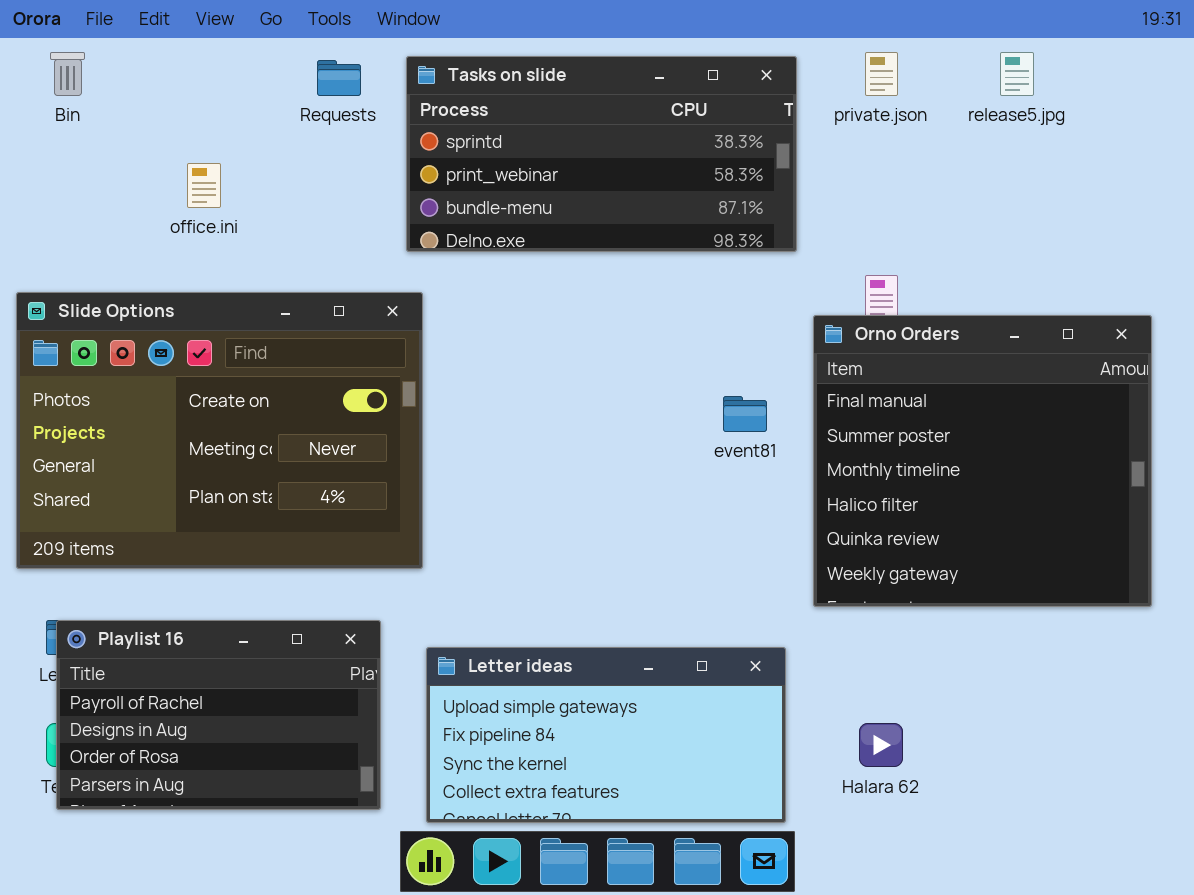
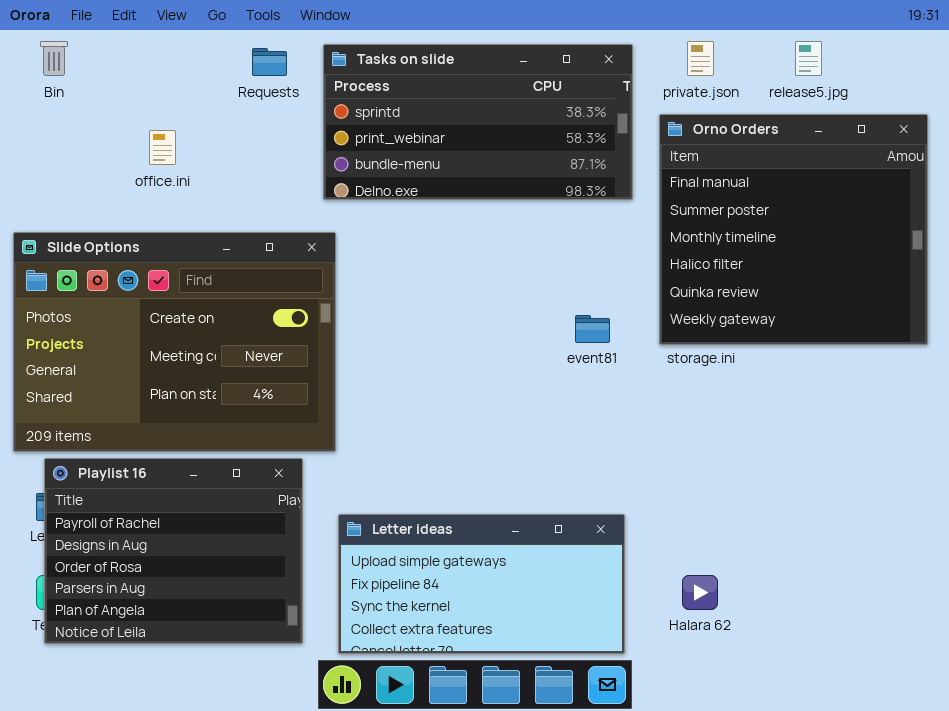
Orno Orders: [813,315,1152,607] -> [659,114,928,345], moved
Playlist 16: [56,620,381,810] -> [44,458,303,644], resized

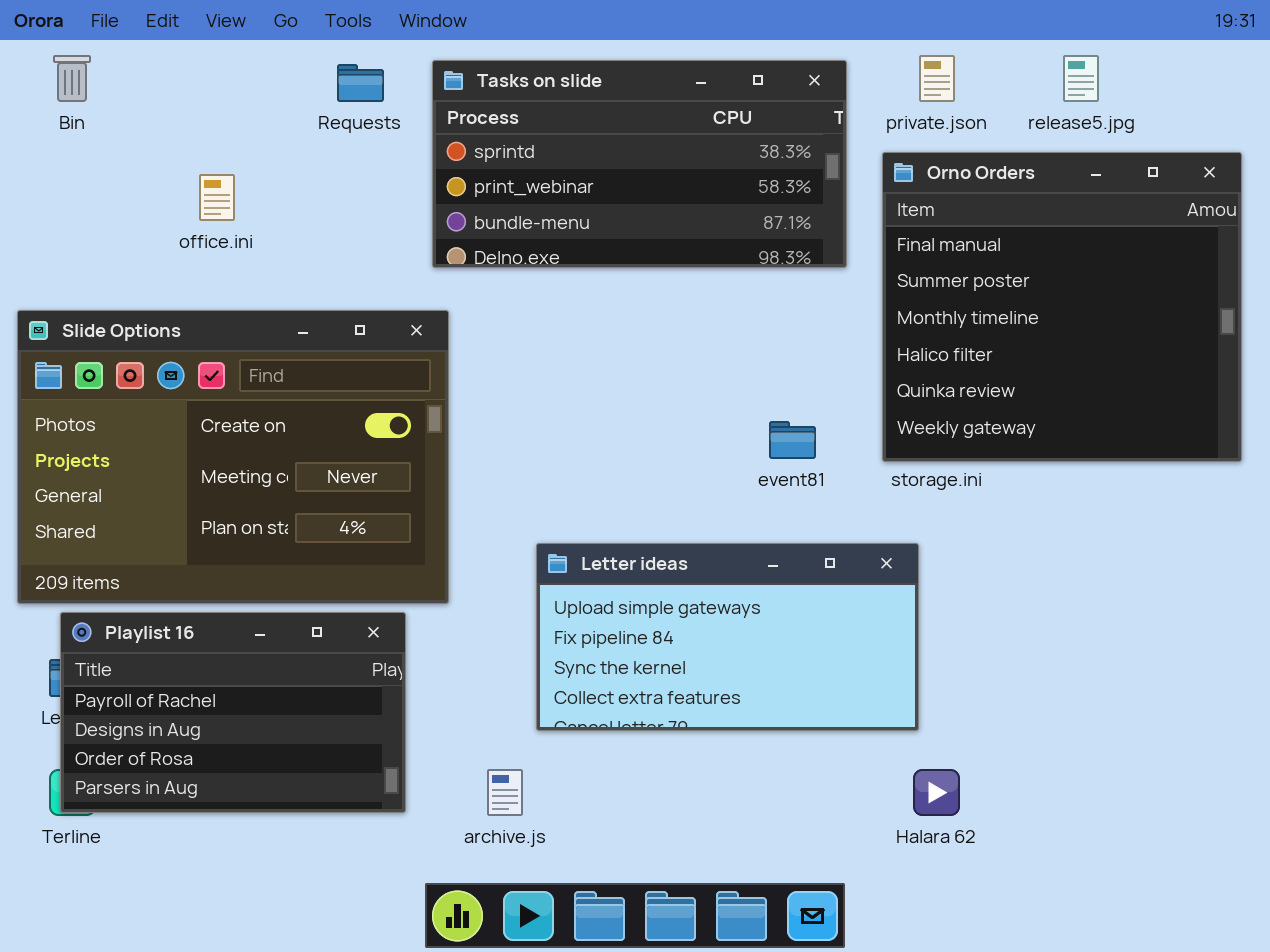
Playlist 16: [44,458,303,644] -> [60,612,406,813], resized
Letter ideas: [338,514,625,654] -> [536,543,919,731], moved

